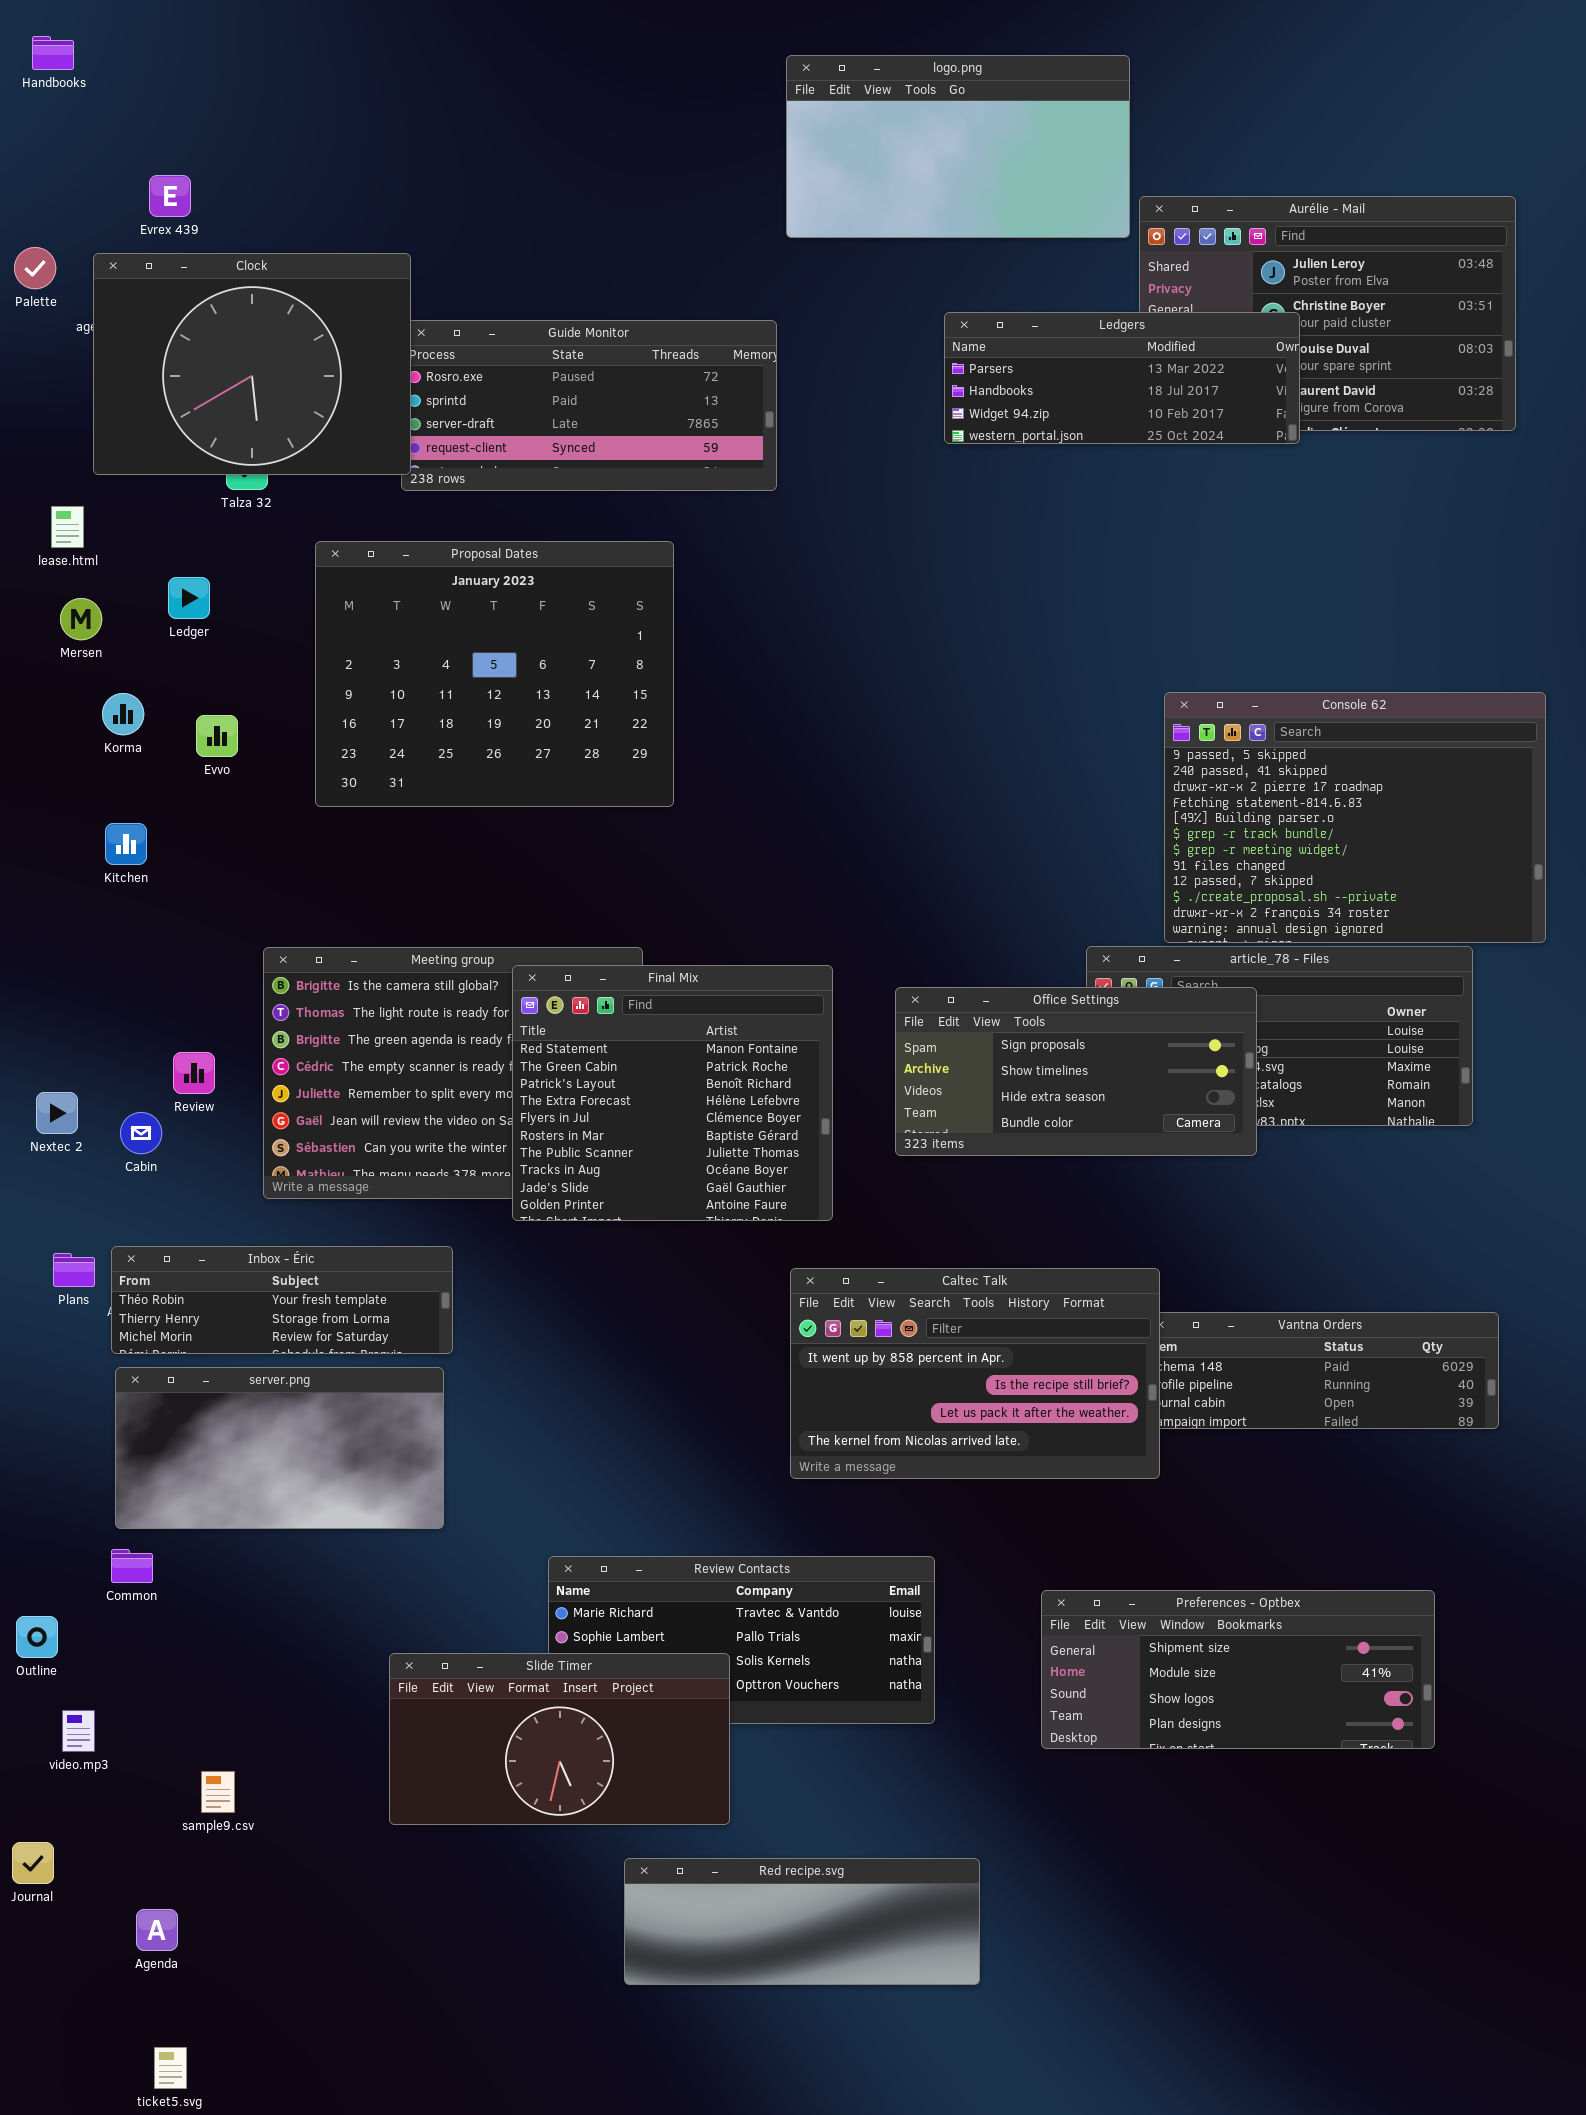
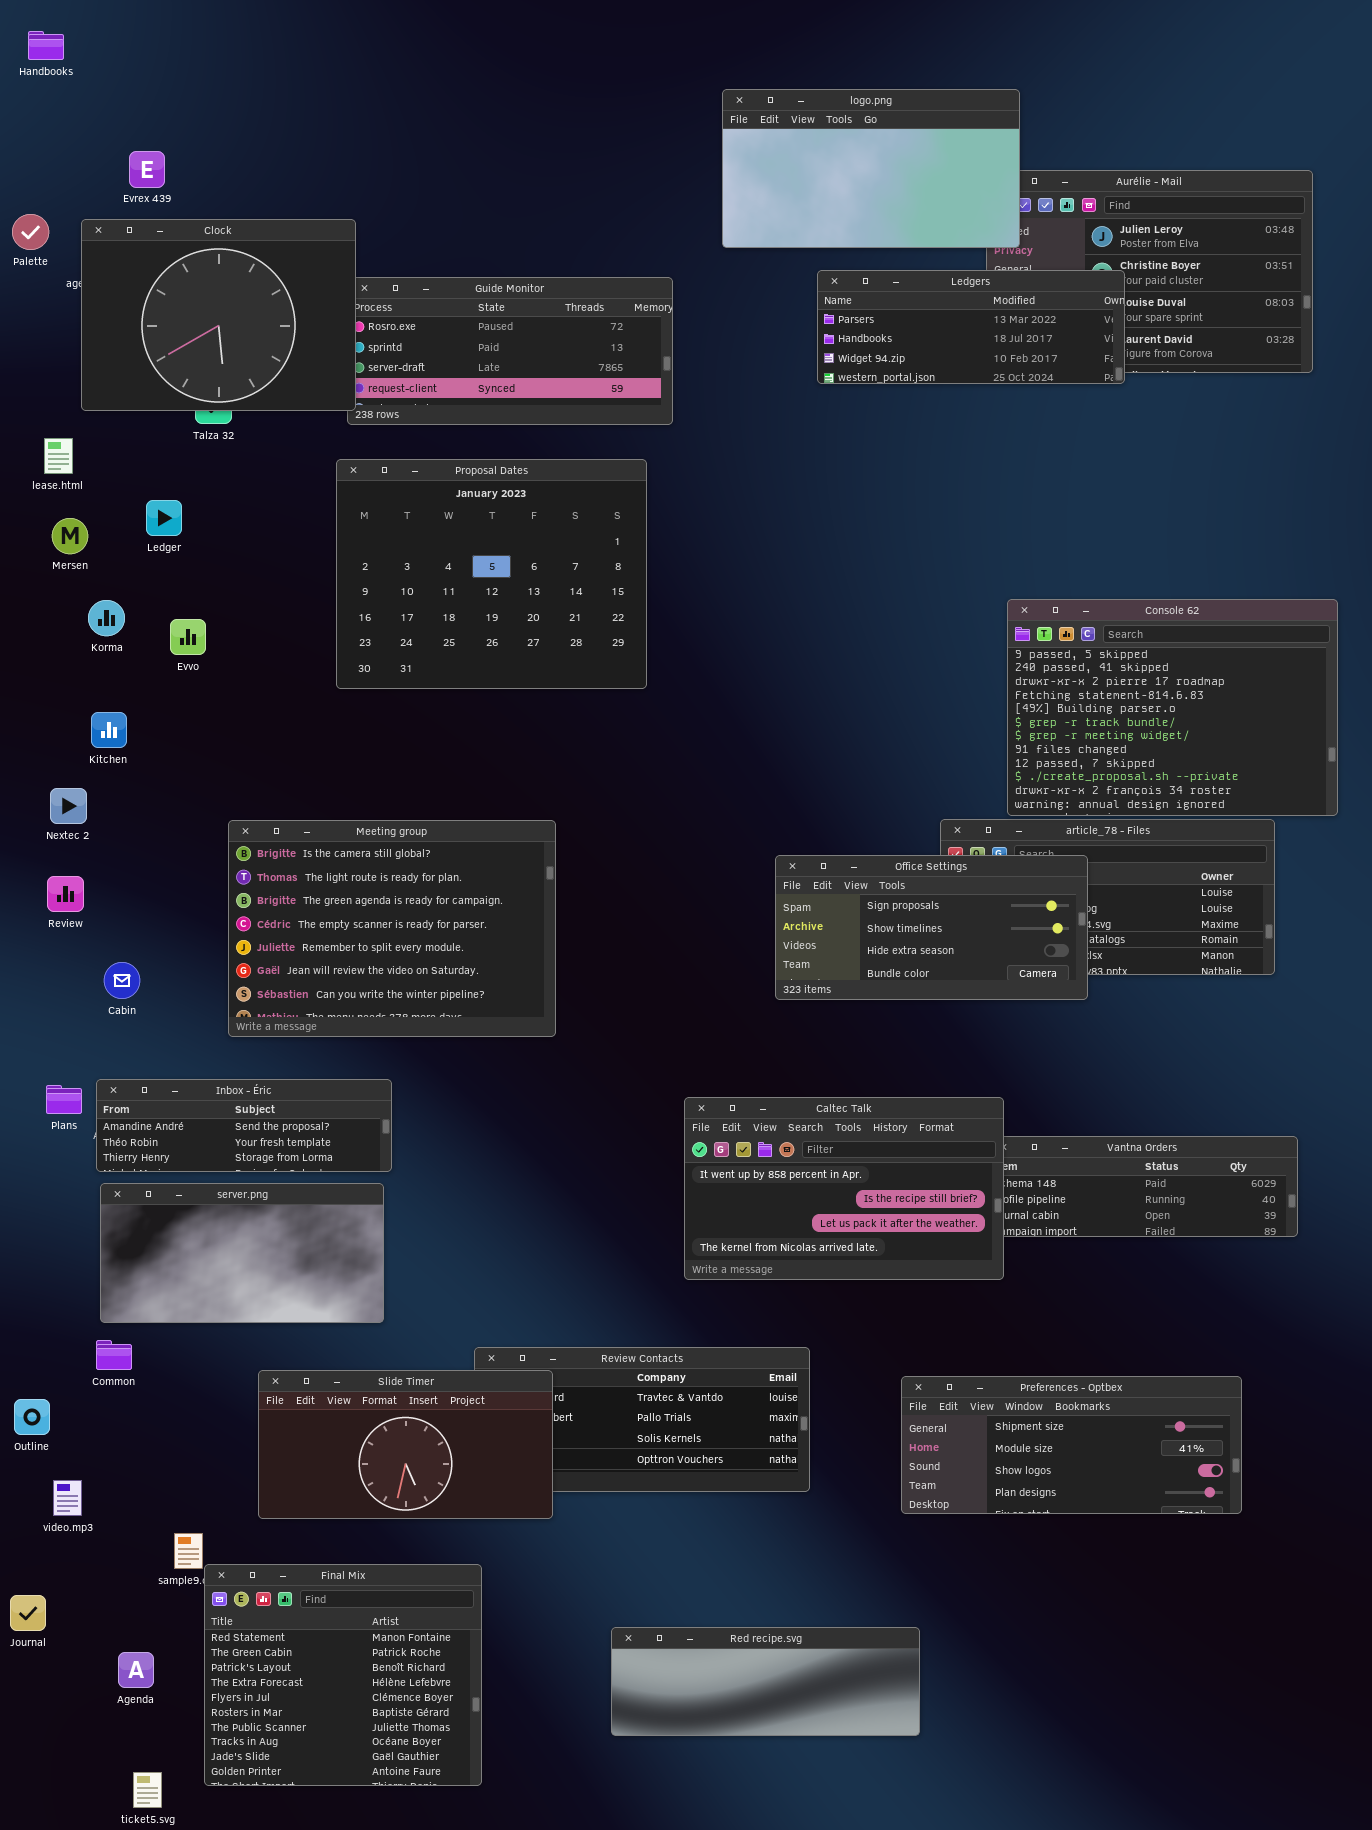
logo.png: [786,55,1130,238] -> [722,89,1020,248], moved
Proposal Dates: [315,541,674,807] -> [336,459,647,689], moved
Final Mix: [512,965,833,1221] -> [204,1564,482,1786], moved
Review: [173,1052,215,1094] -> [47,876,84,912], moved
Nextec 2: [36,1092,78,1134] -> [50,788,87,824], moved
Inbox - Éric: [111,1246,453,1354] -> [96,1079,392,1172], scrolled up 1 row
Slide Timer: [389,1653,730,1825] -> [258,1370,553,1519], moved
Red recipe.svg: [624,1858,980,1985] -> [611,1627,920,1736], moved

